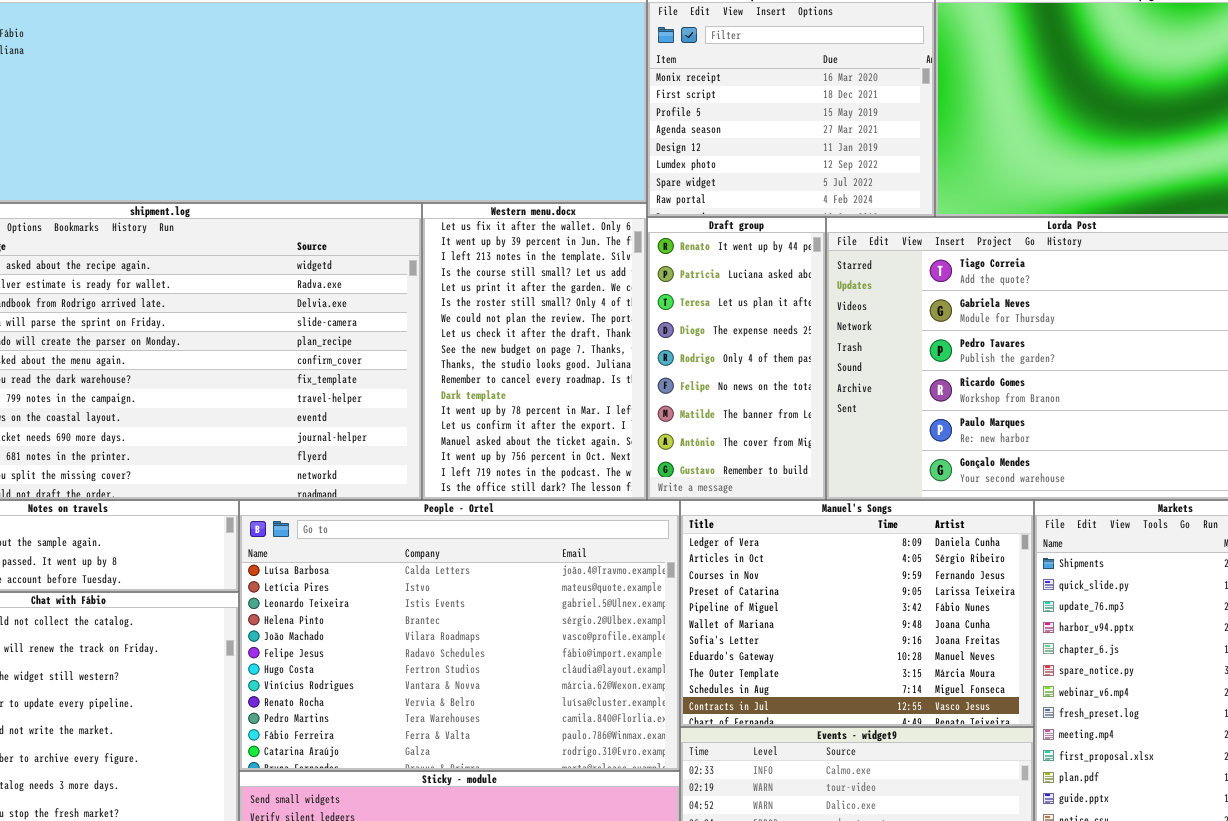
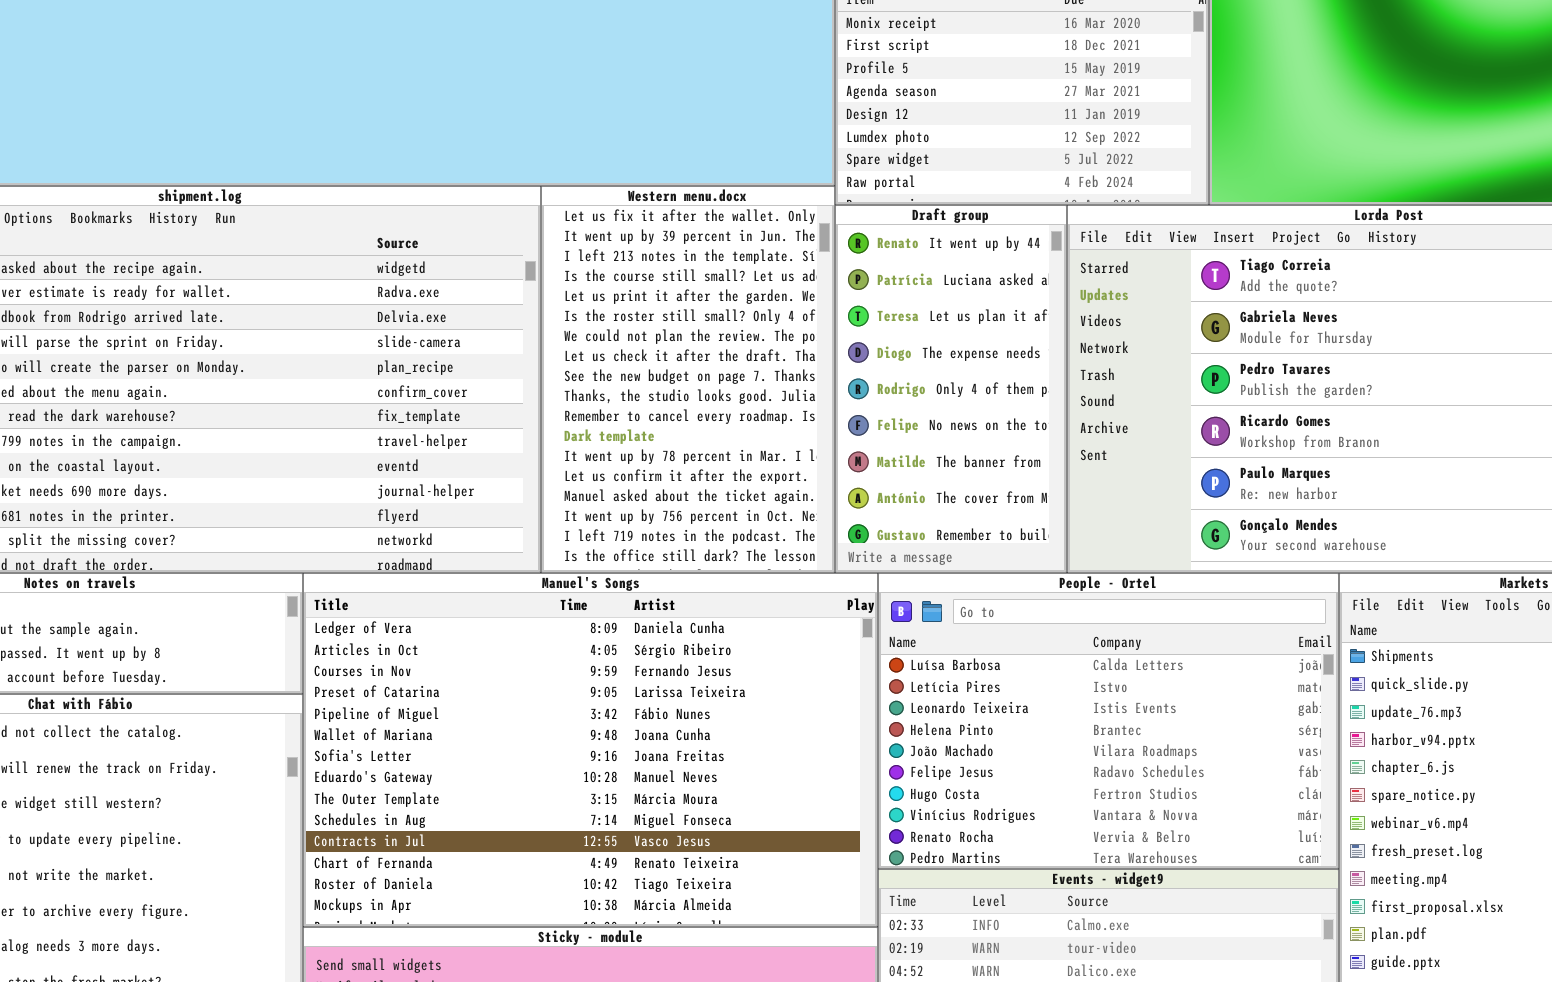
People - Ortel: [239,500,680,771] -> [878,573,1339,869], moved, resized
Manuel's Songs: [680,500,1034,727] -> [303,573,878,927], moved, resized

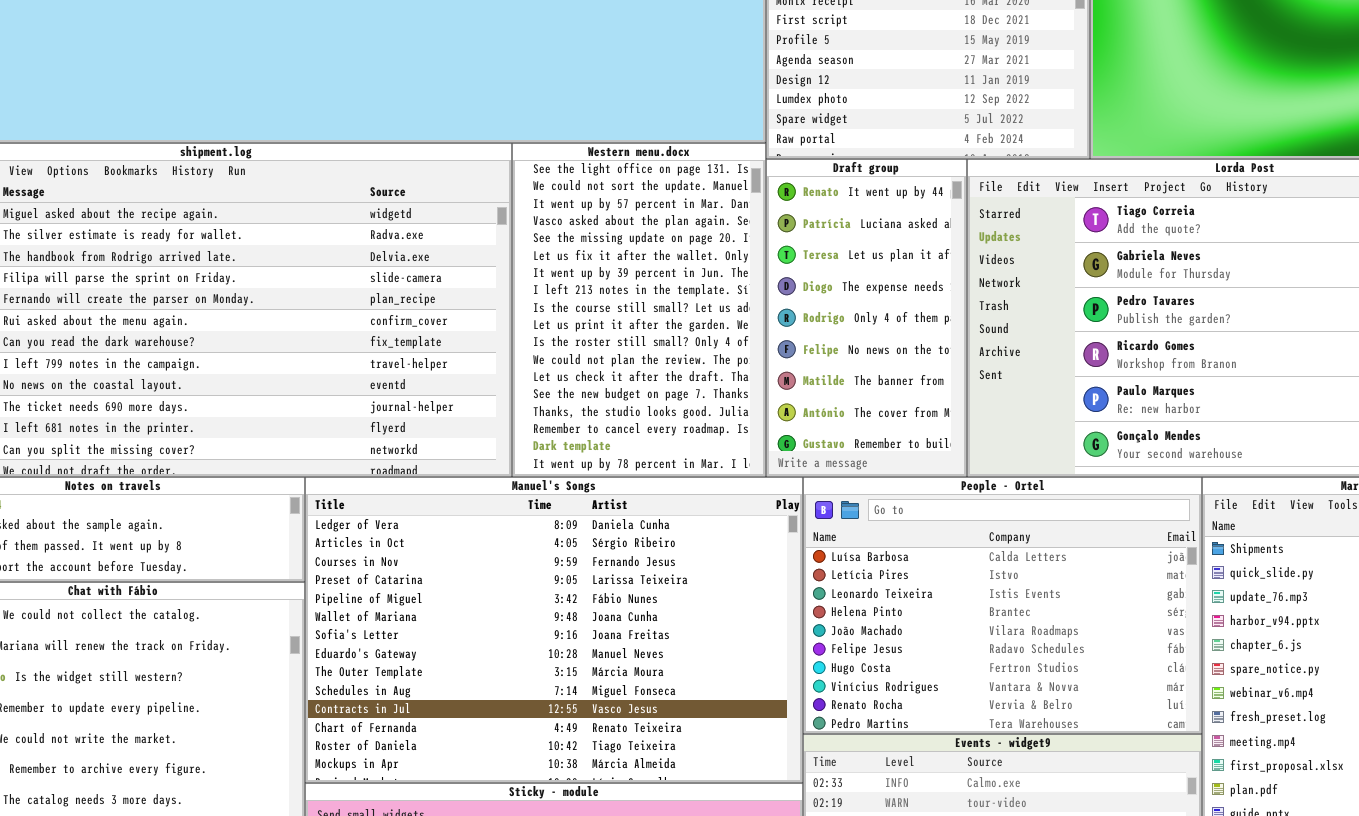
Western menu.docx: [541,186,835,573] -> [512,143,766,477], scrolled up 5 rows

